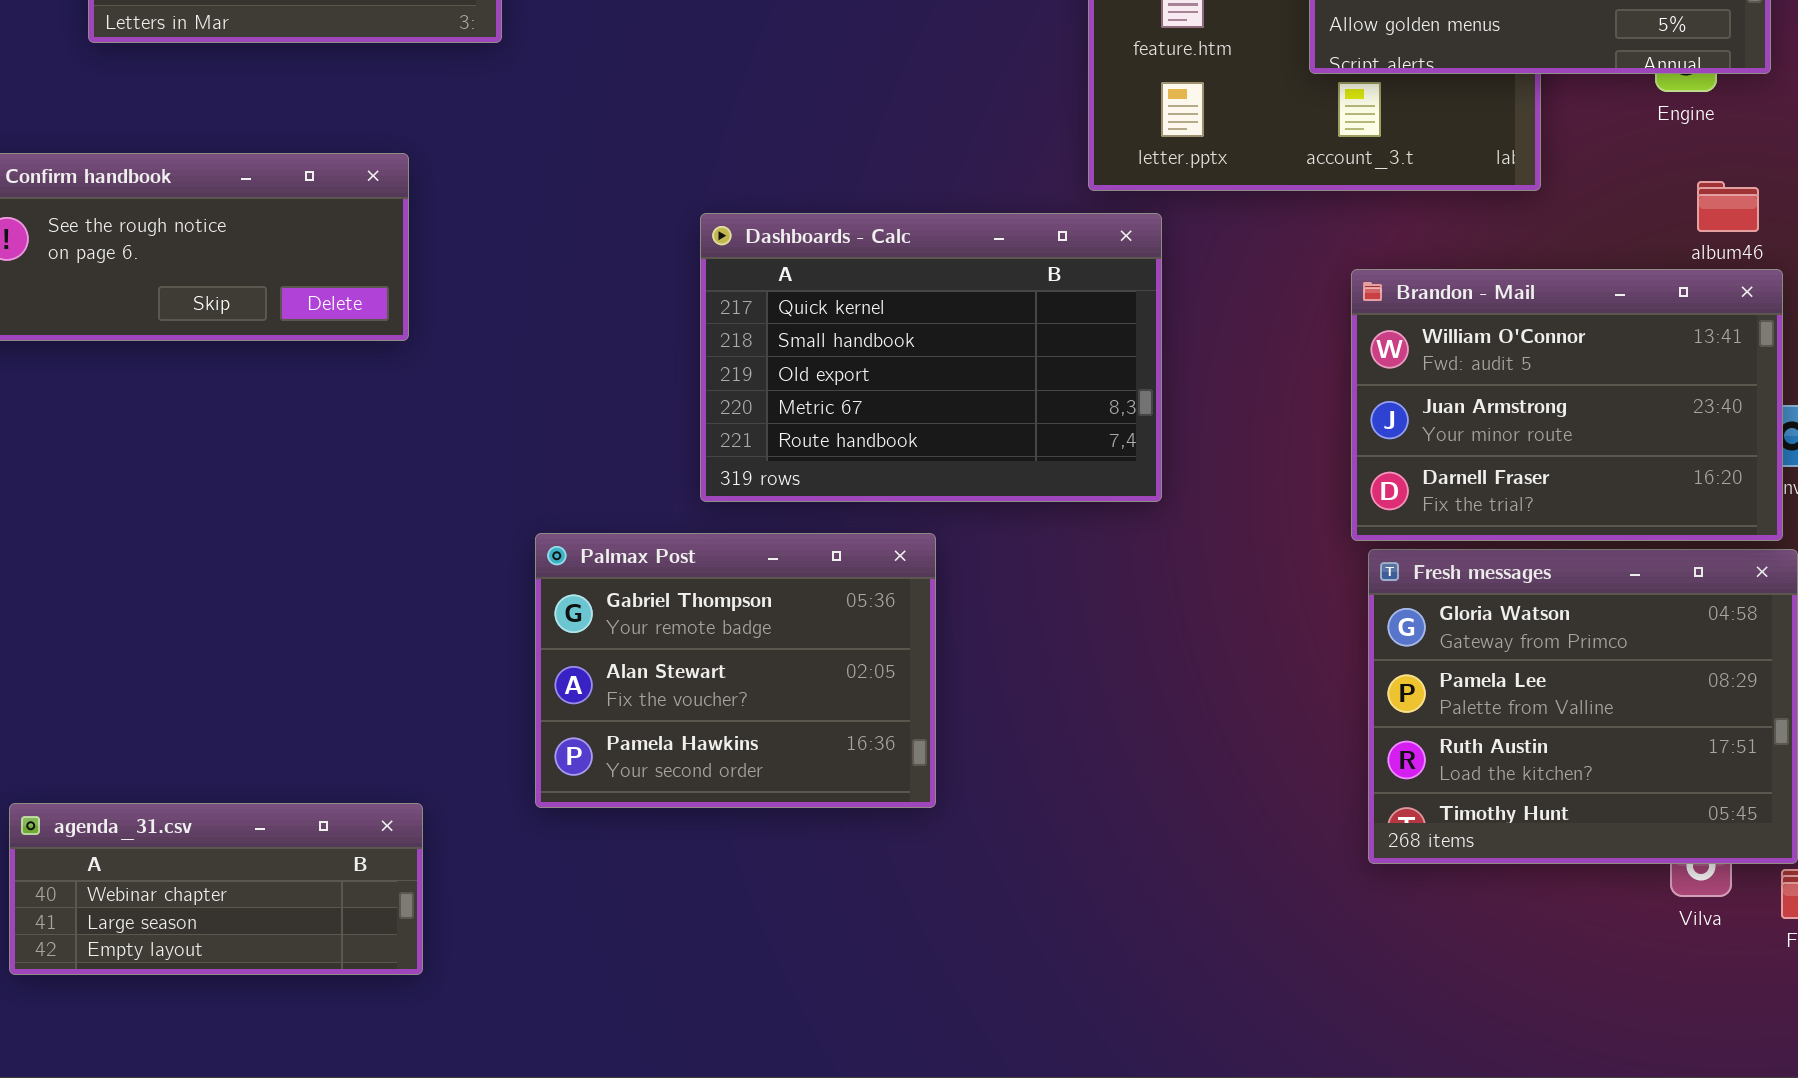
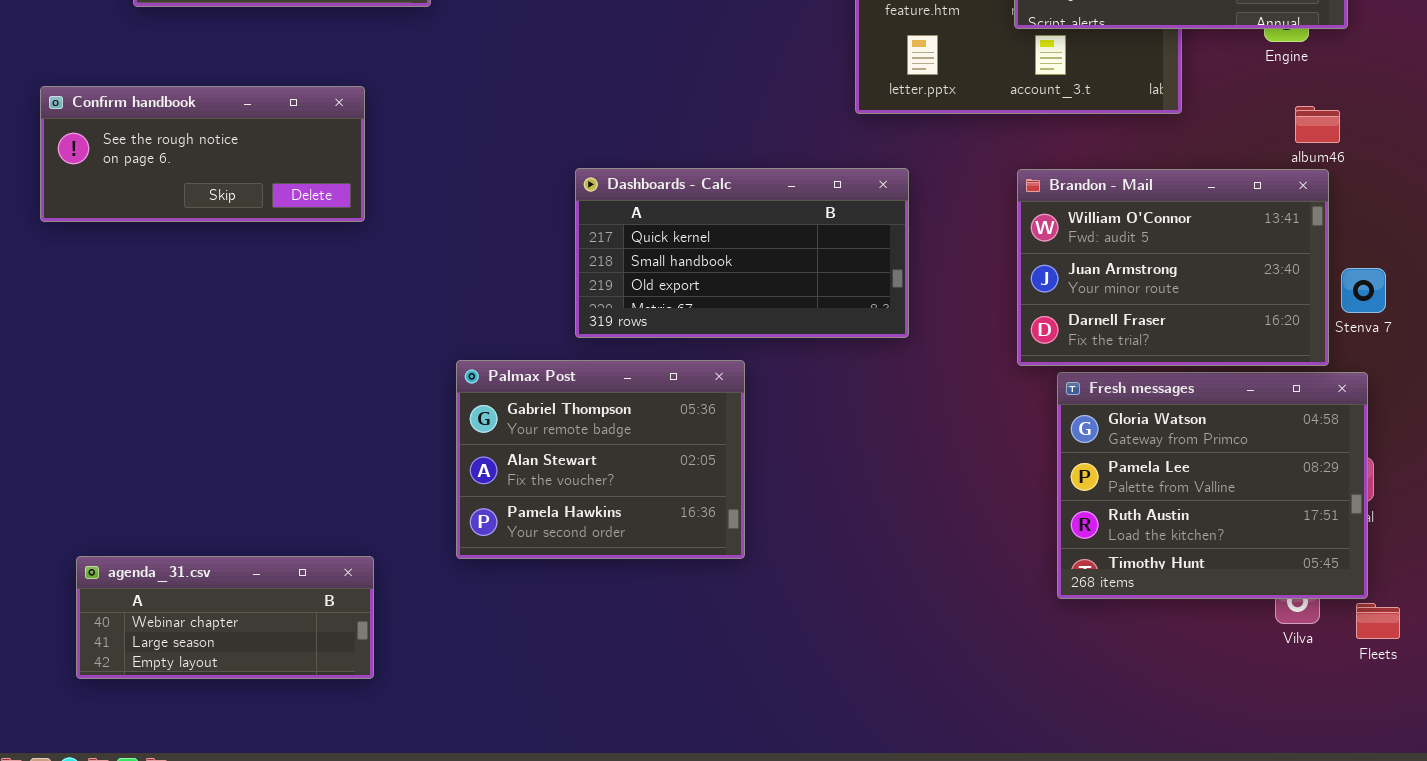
Dashboards - Calc: [700,213,1162,502] -> [575,168,909,338], resized
Brandon - Mail: [1351,269,1783,541] -> [1017,169,1329,366], moved

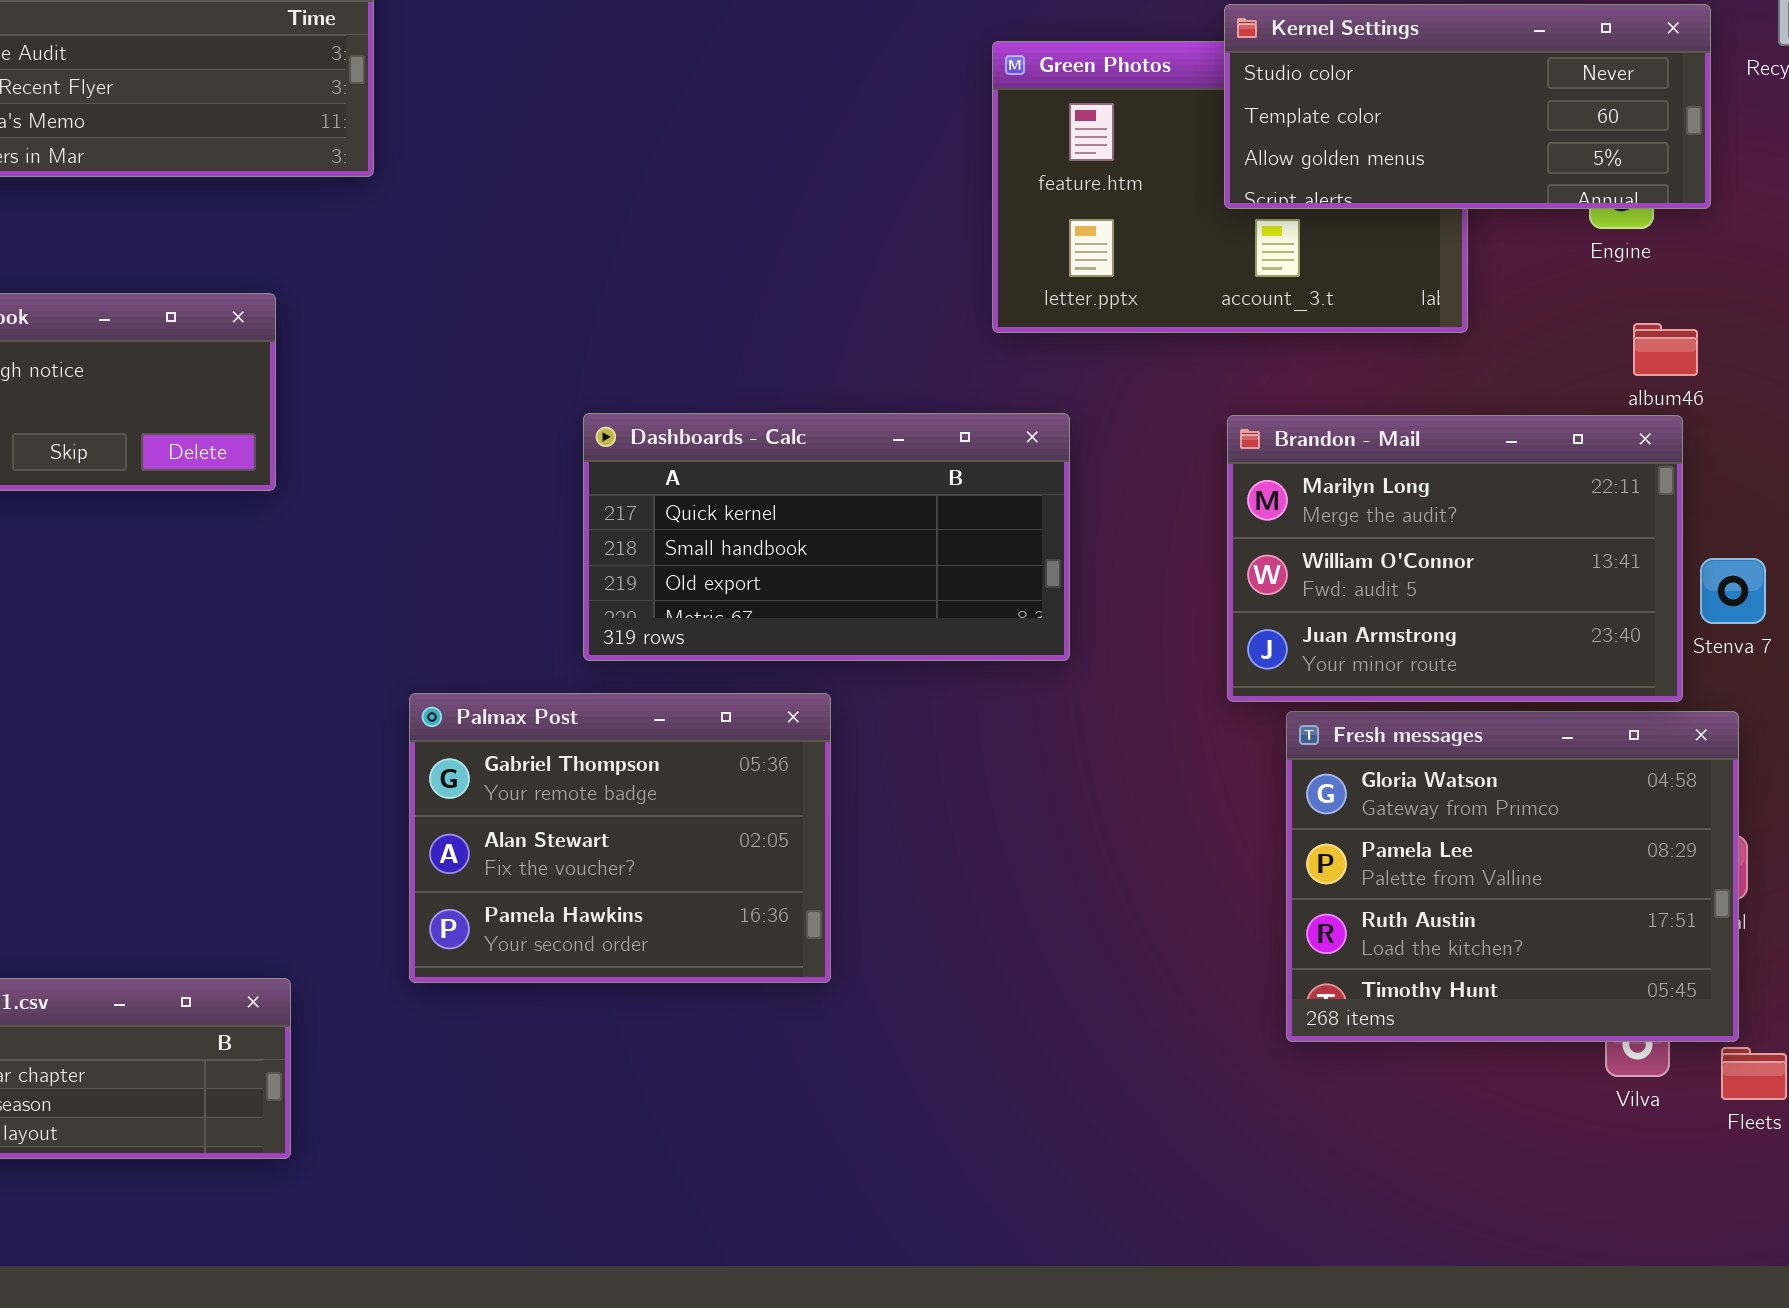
Brandon - Mail: [1017,169,1329,366] -> [1227,415,1683,702], scrolled up 1 row

